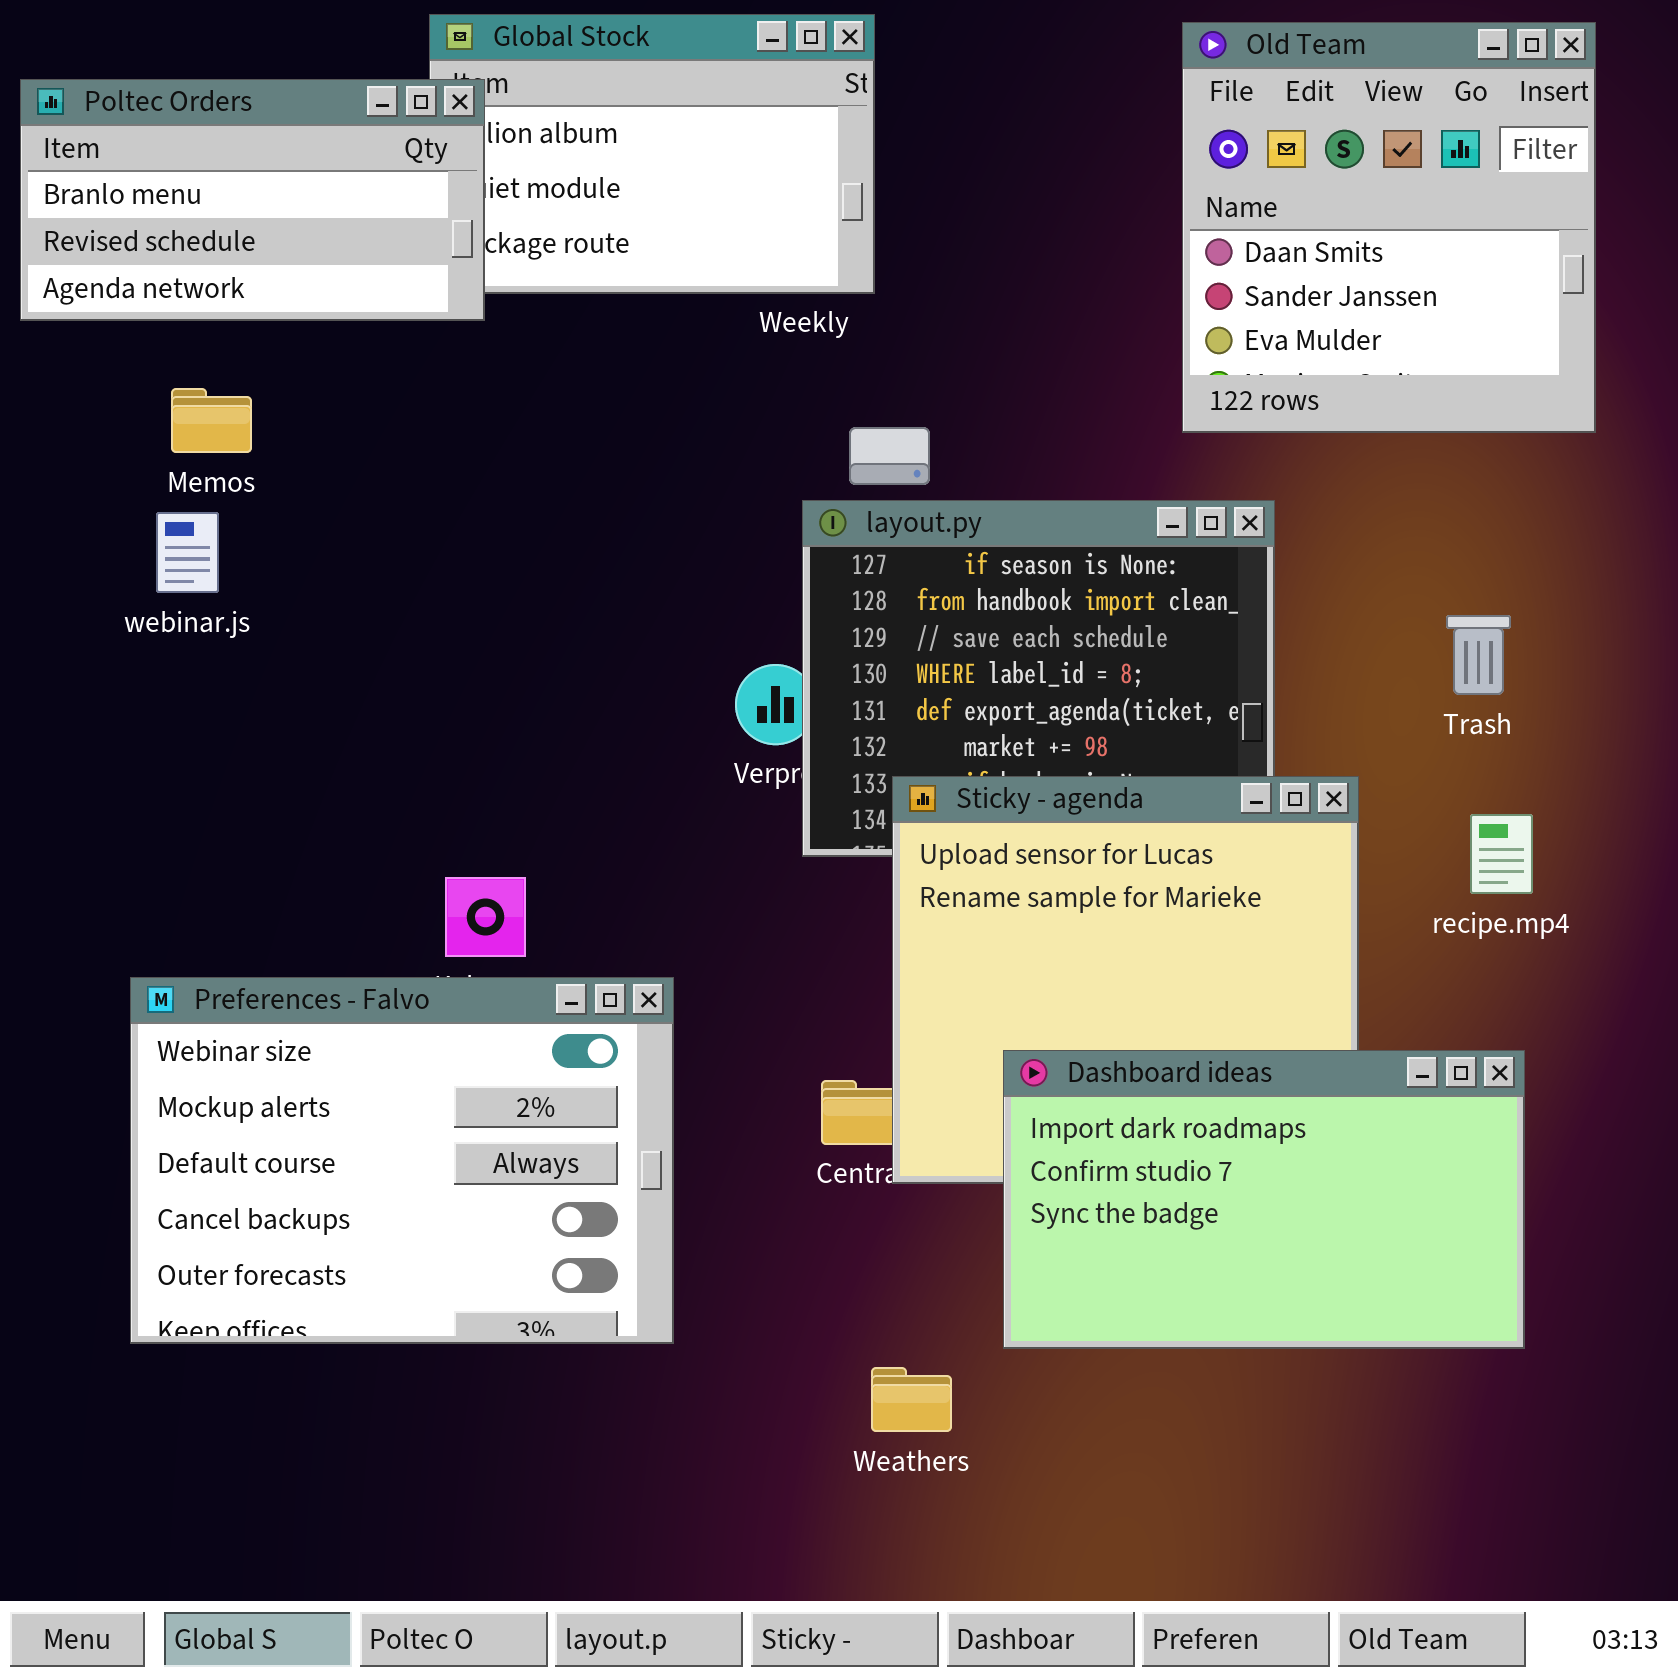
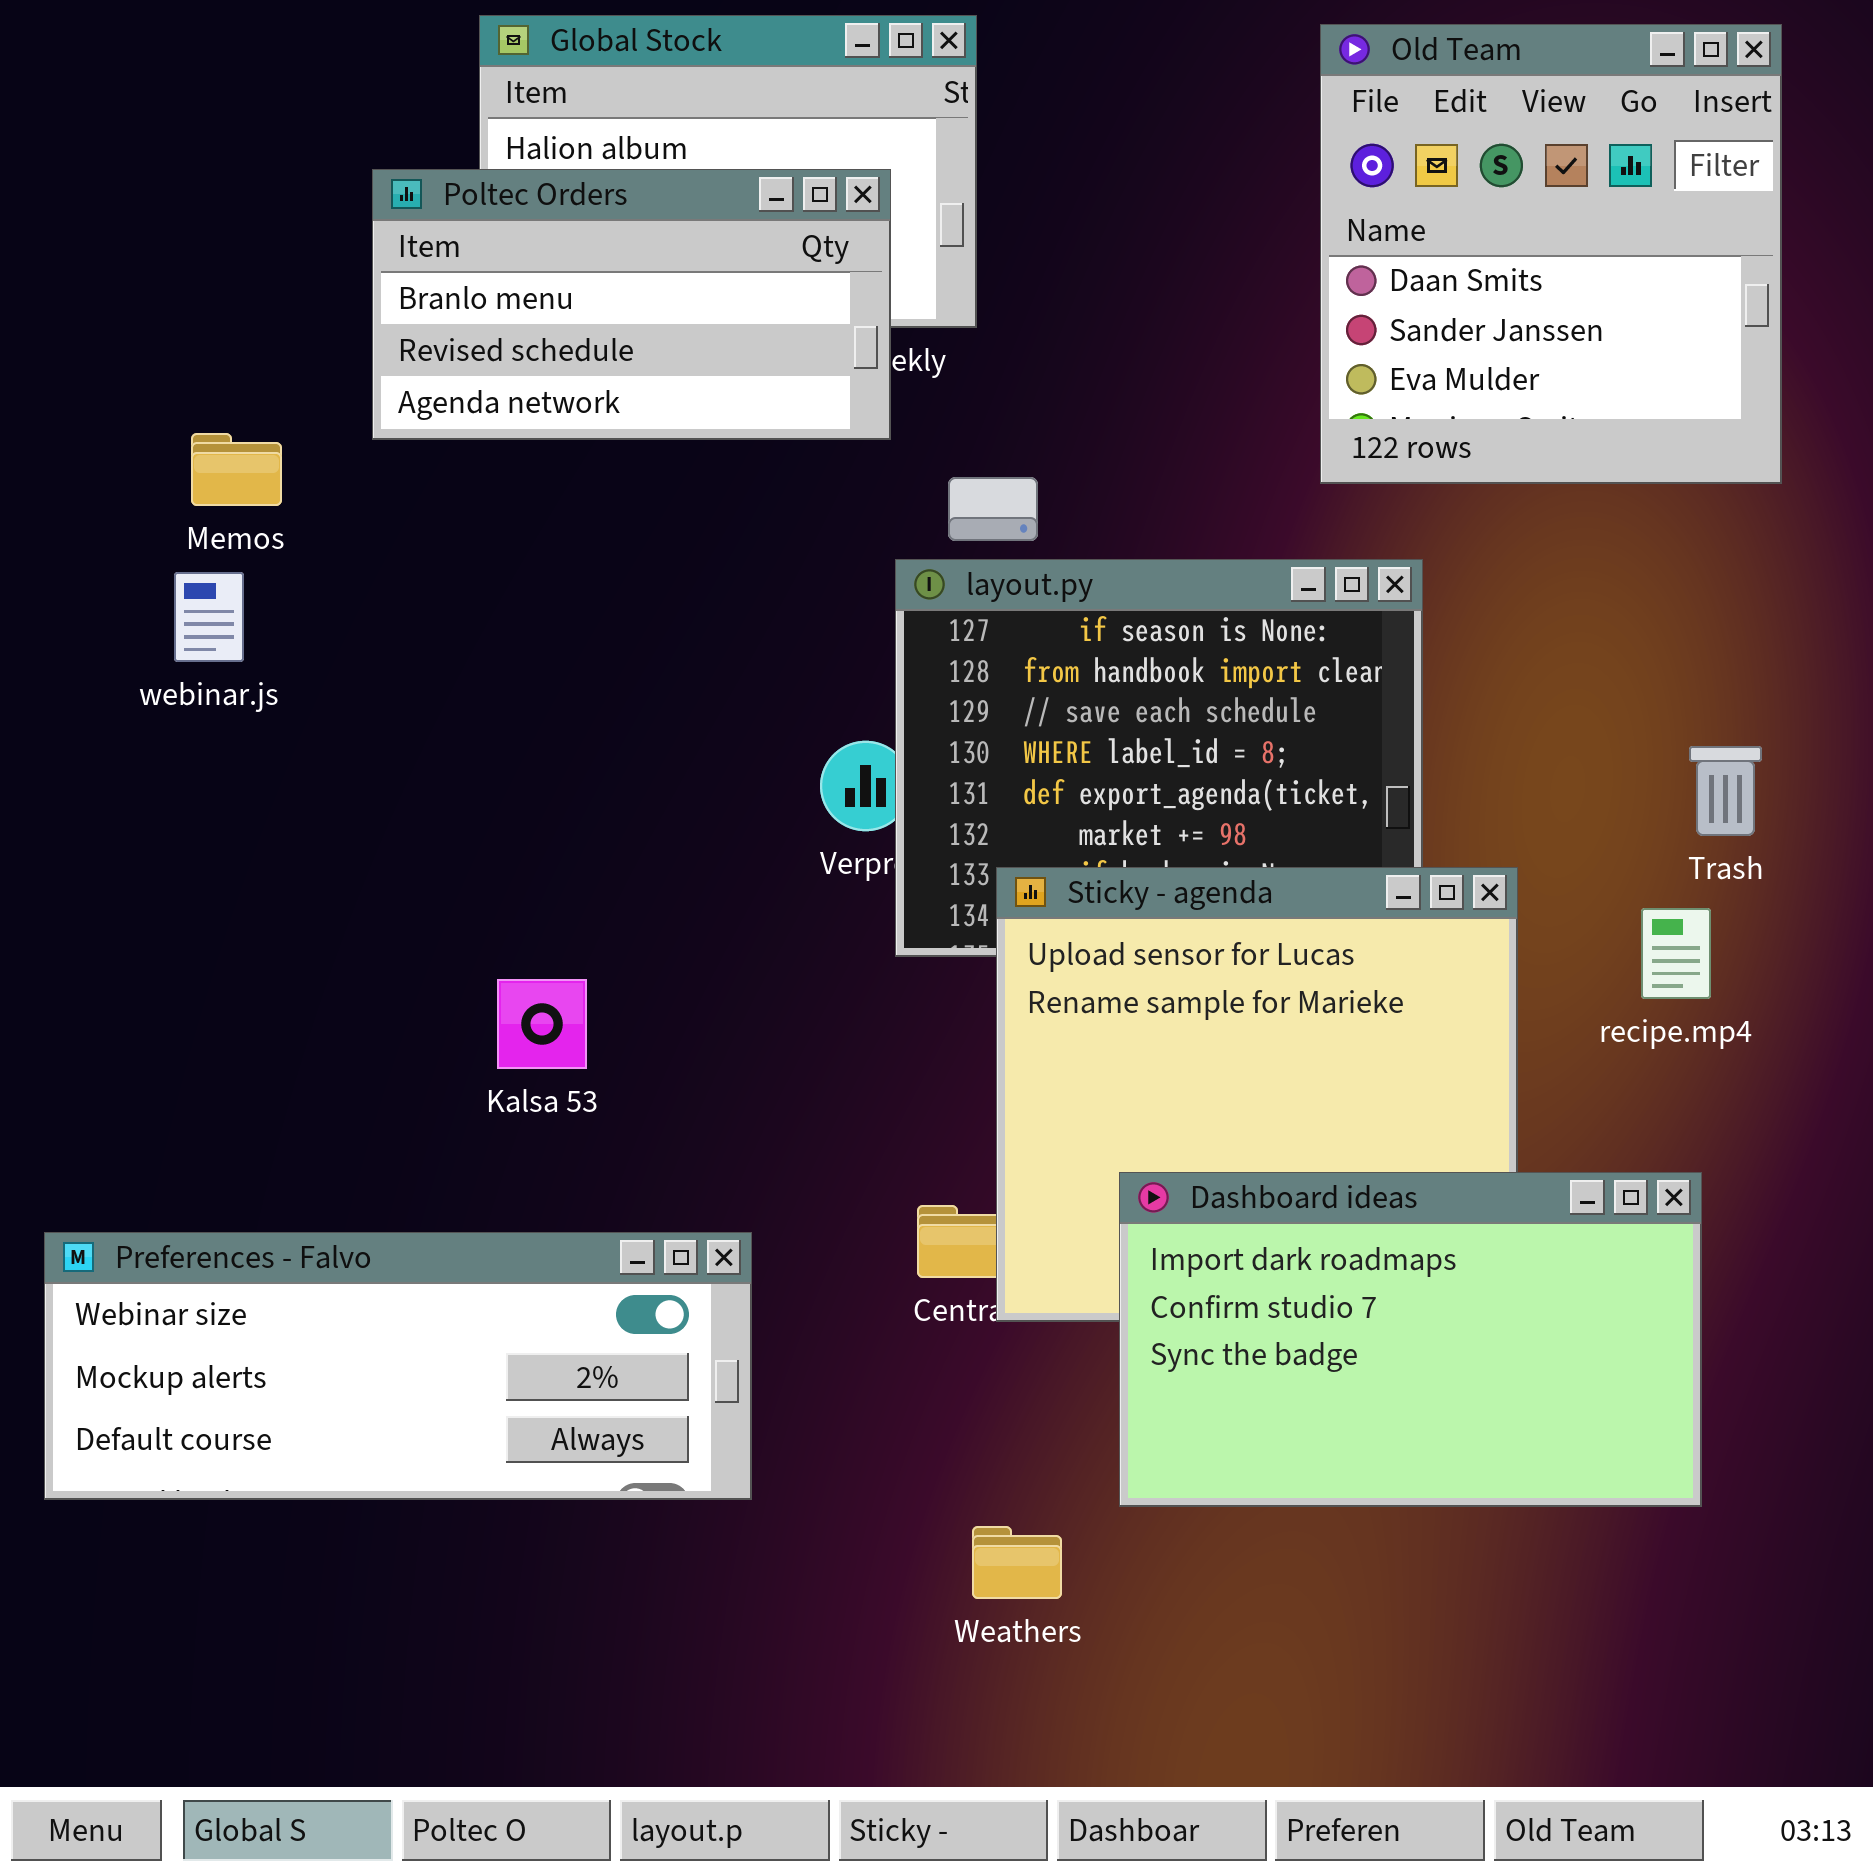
Poltec Orders: [20,79,485,321] -> [372,169,891,440], moved
Trash: [1446,615,1511,695] -> [1689,746,1762,836], moved
Preferences - Falvo: [130,977,674,1344] -> [44,1232,752,1500], resized

